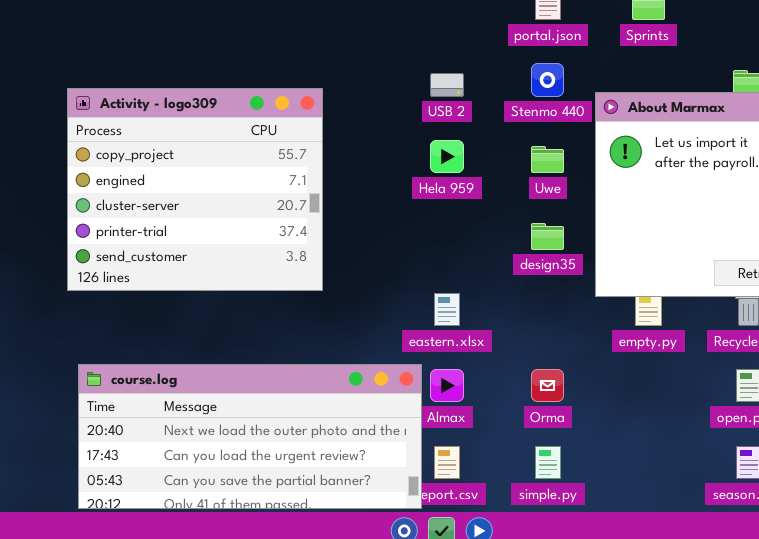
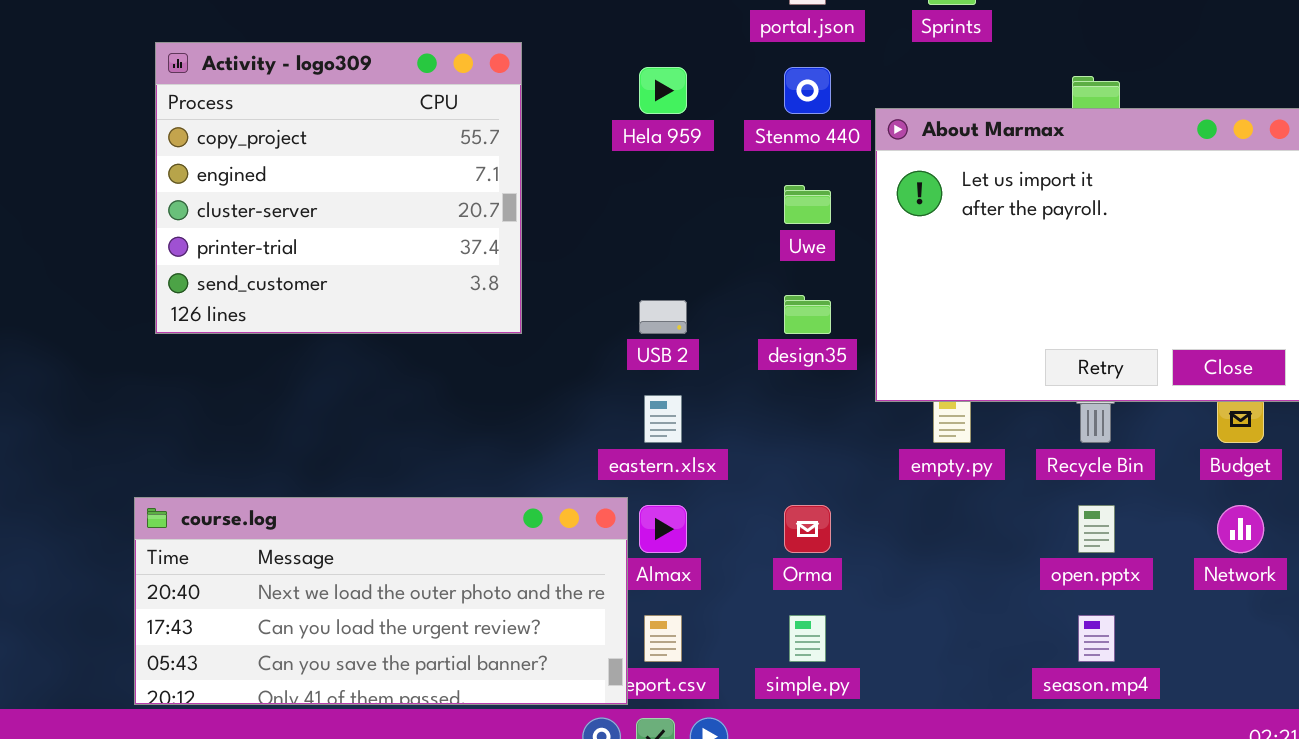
USB 2: [430,73,464,97] -> [639,300,687,334], moved
Activity - logo309: [67,88,323,291] -> [155,42,522,334], moved
Hela 959: [430,140,464,173] -> [639,67,687,114], moved

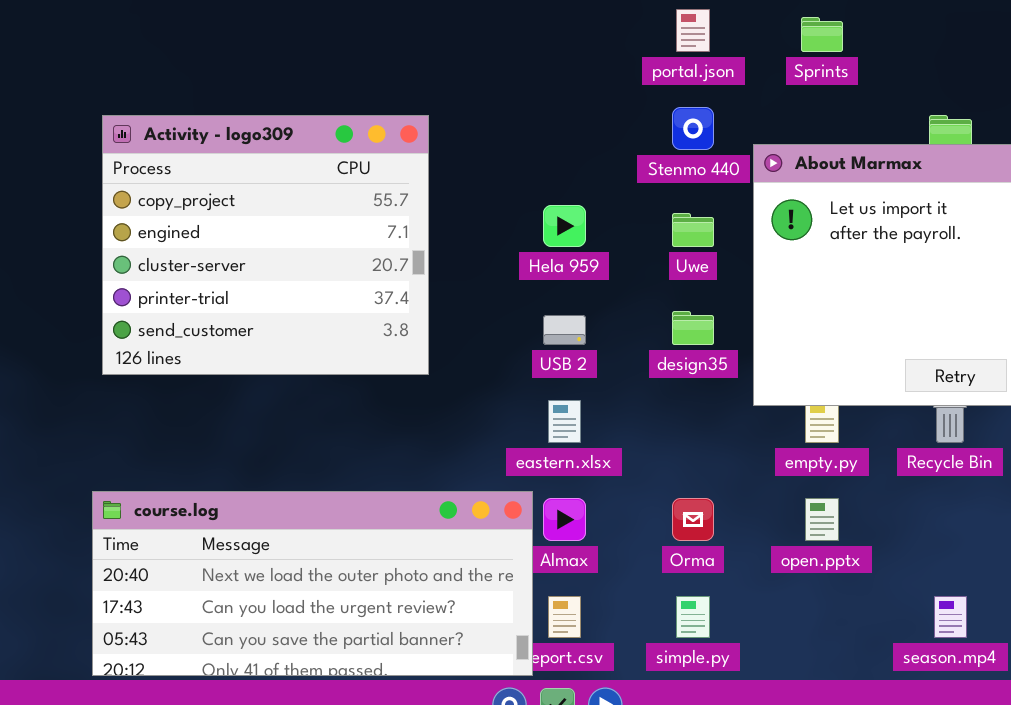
Activity - logo309: [155,42,522,334] -> [102,115,429,375], moved
Hela 959: [639,67,687,114] -> [543,205,586,247], moved
open.pptx: [1078,505,1115,553] -> [805,498,839,541], moved

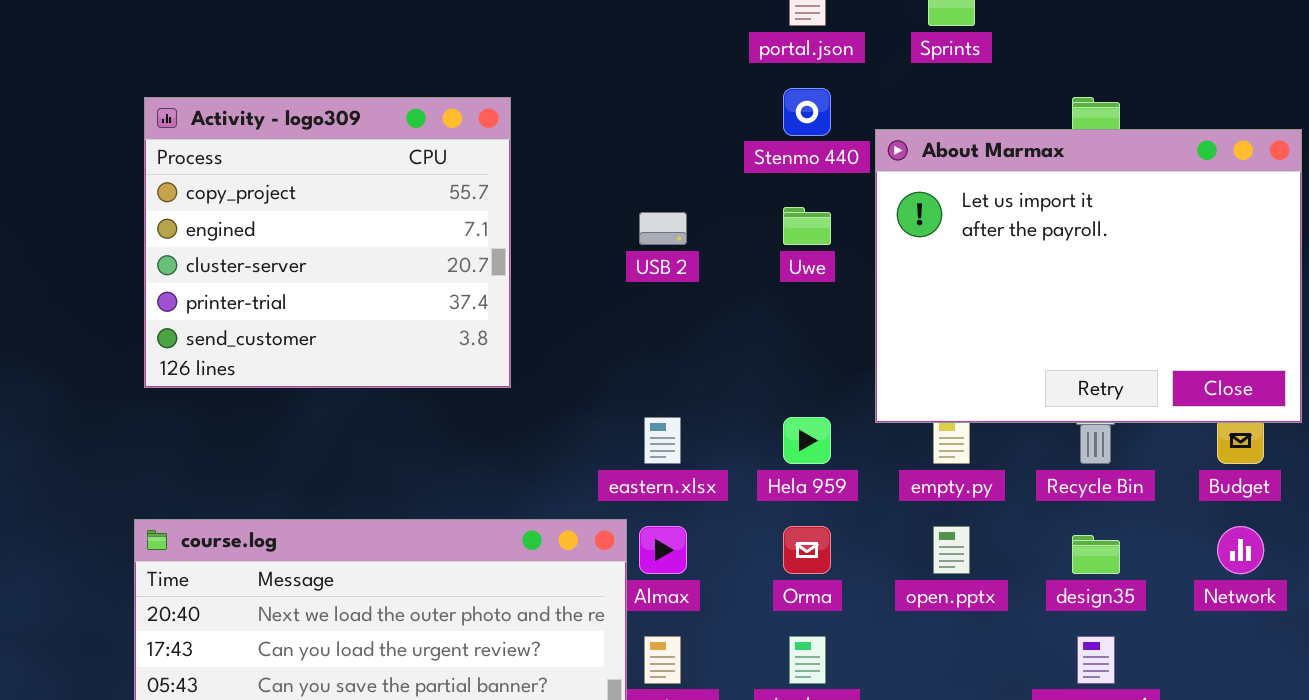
Hela 959: [543,205,586,247] -> [783,417,831,464], moved
design35: [672,311,714,345] -> [1072,535,1120,574], moved
USB 2: [543,315,586,345] -> [639,212,687,245], moved

